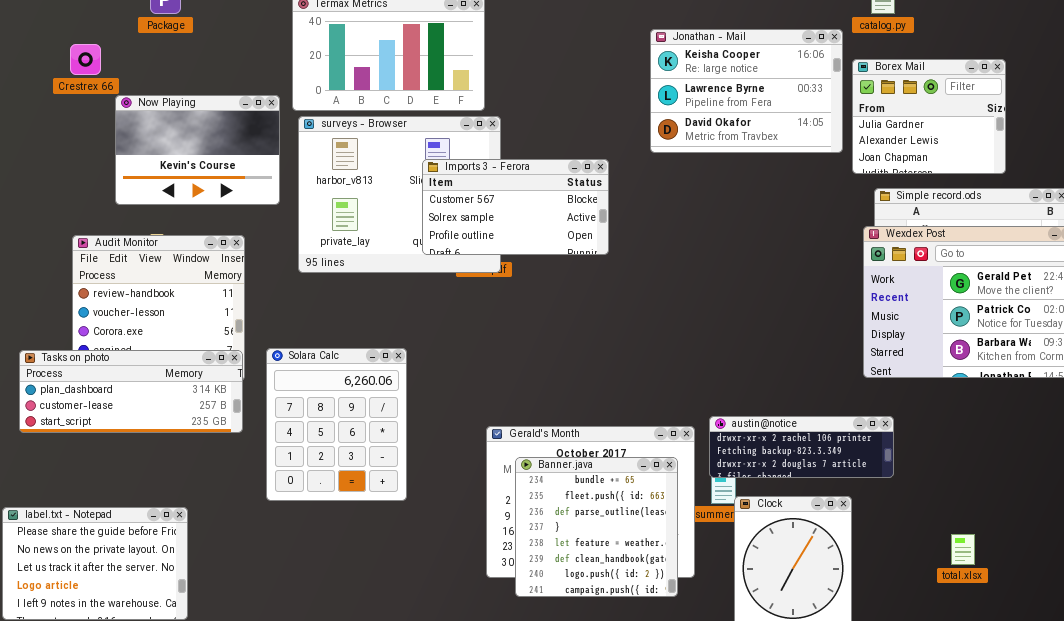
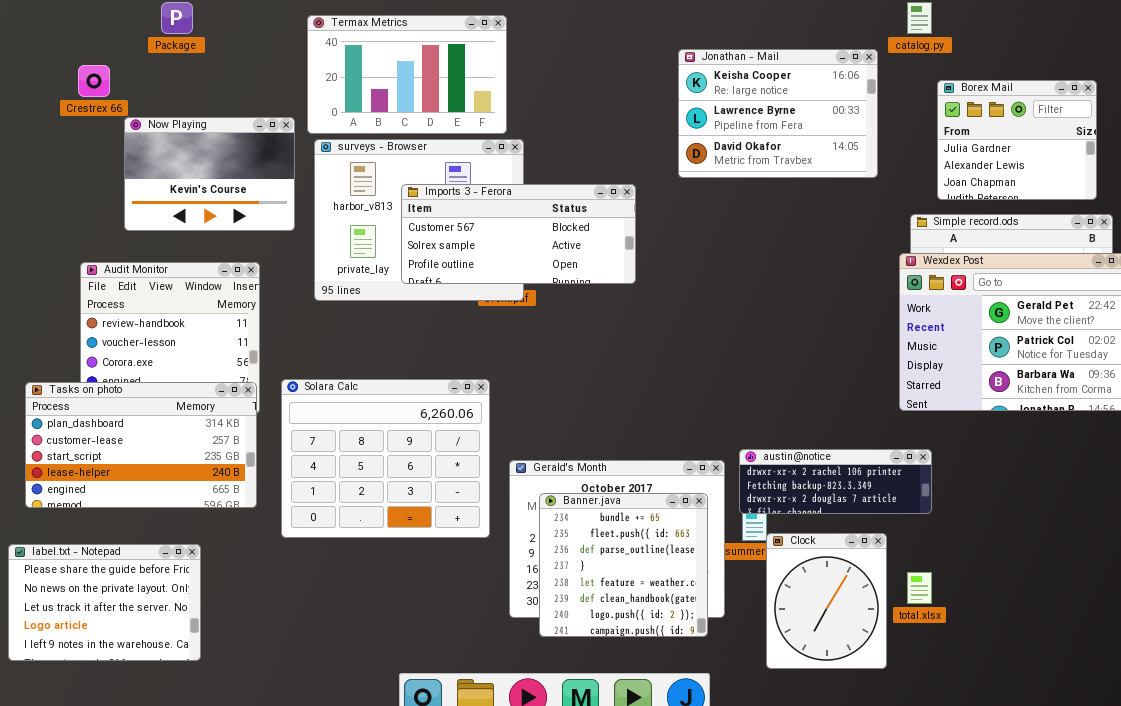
Borex Mail: [852,59,1006,174] -> [937,80,1097,200], moved
Imports 3 - Ferora: [422,159,609,255] -> [401,184,636,284], resized
Solara Calc: [266,348,407,501] -> [281,379,490,538], resized
Tasks on photo: [19,350,243,433] -> [25,382,257,508], resized
total.xlsx: [951,534,975,565] -> [907,572,932,604], moved

